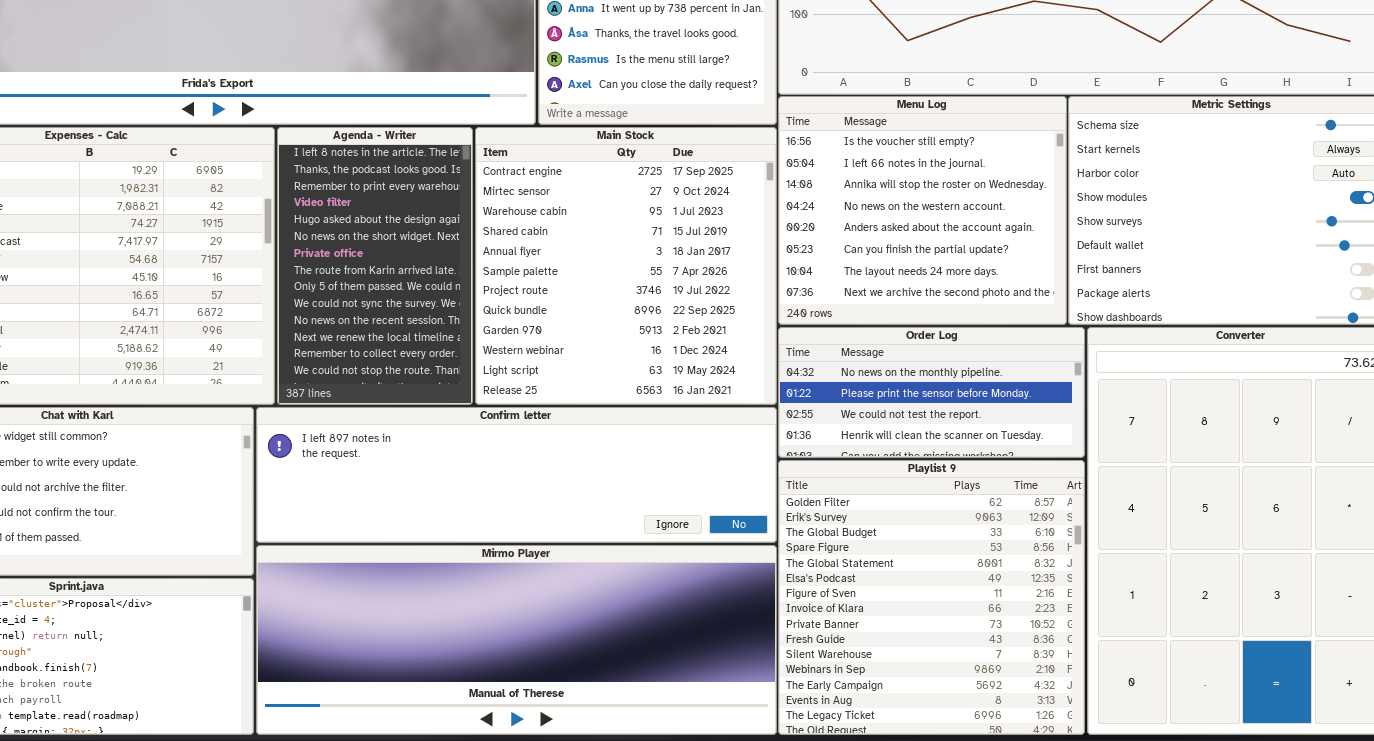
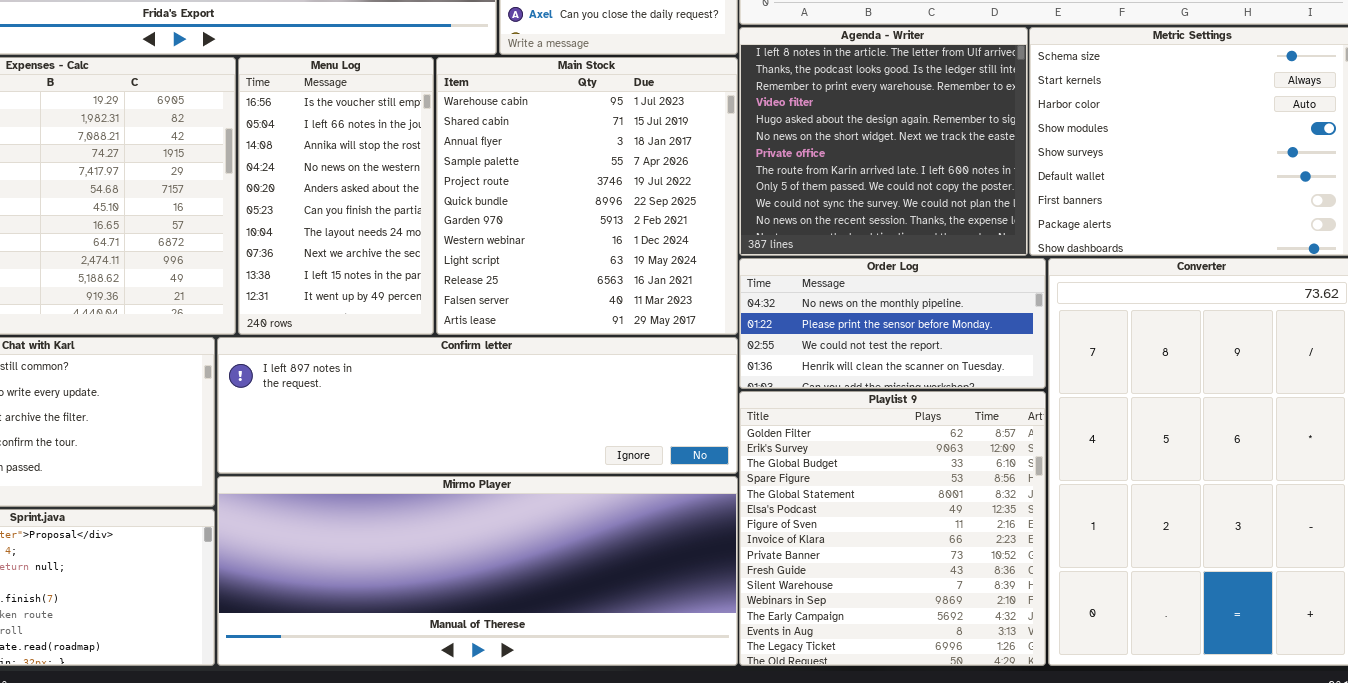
Menu Log: [778,96,1067,325] -> [238,57,434,335], moved, resized
Agenda - Writer: [277,127,473,405] -> [739,27,1028,256], moved, resized
Main Stock: [475,127,777,405] -> [436,57,738,335], scrolled down 2 rows

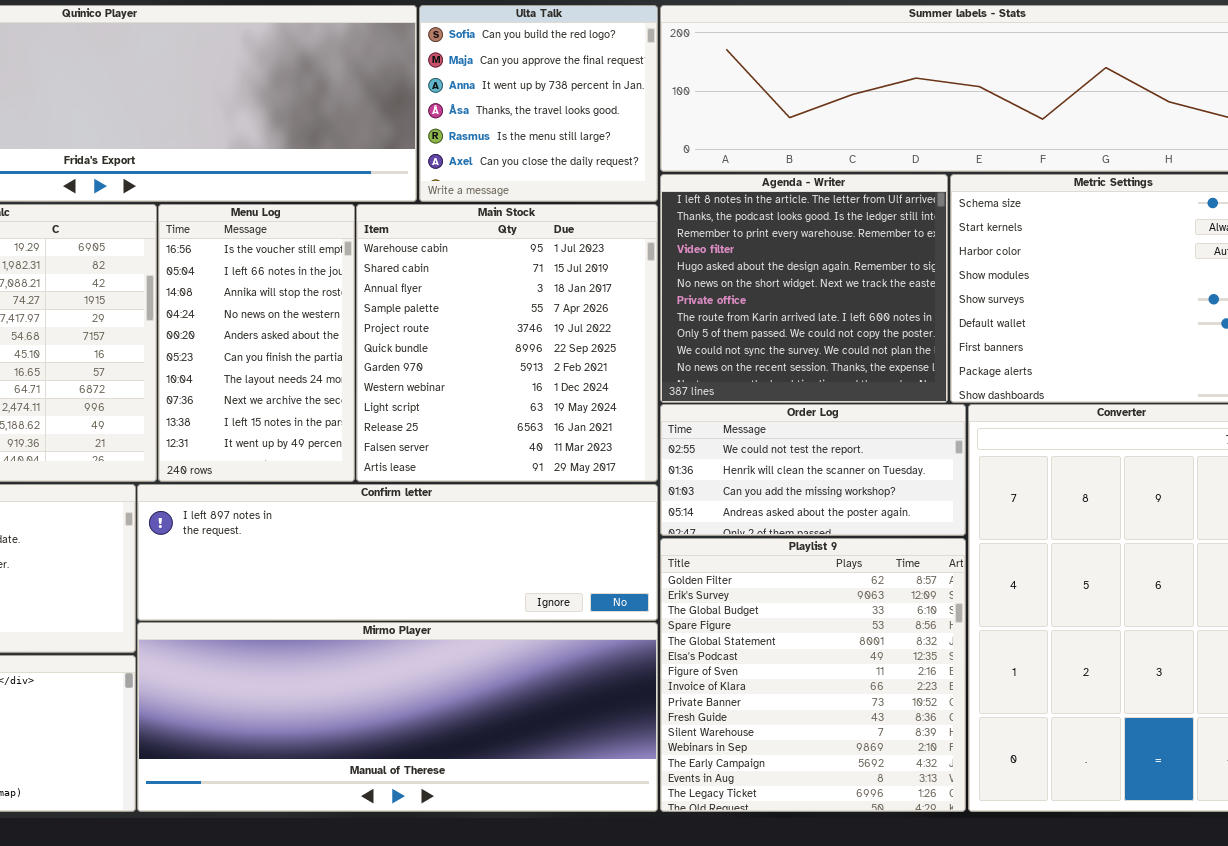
Order Log: [739,258,1046,389] -> [660,404,966,536], scrolled down 2 rows

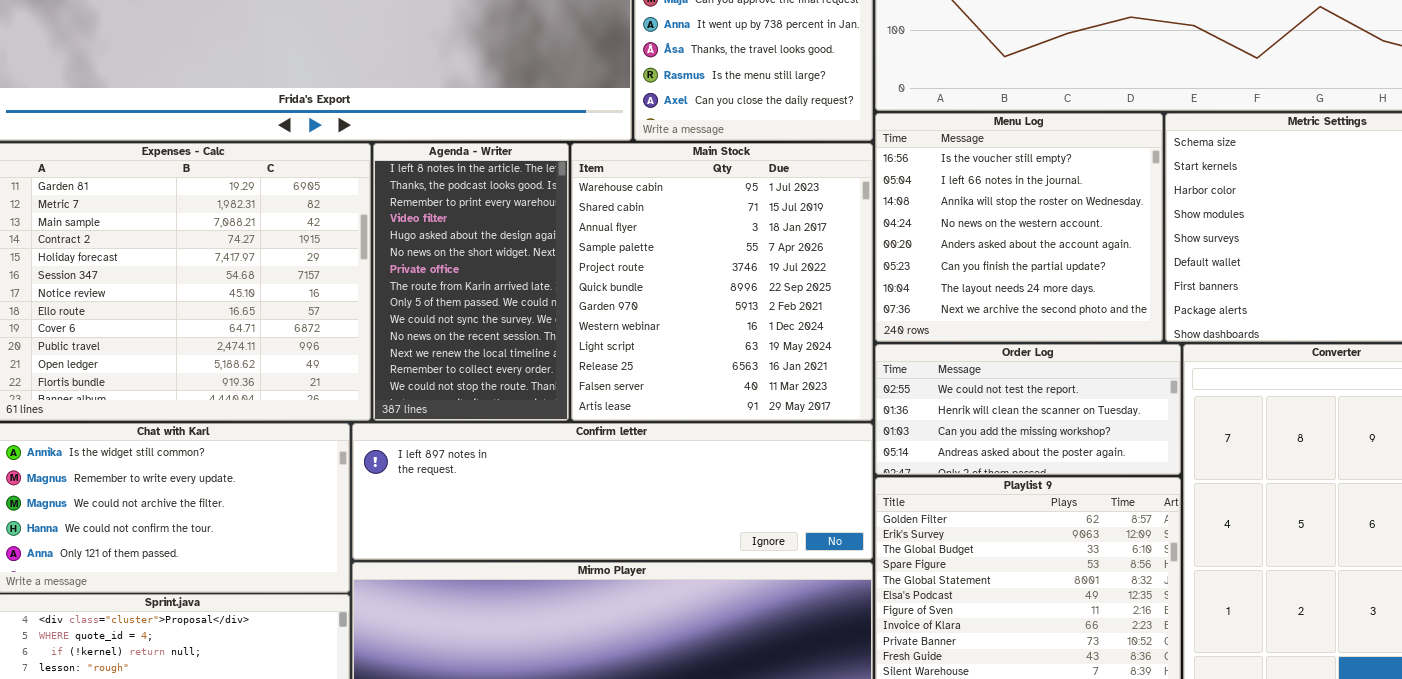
Agenda - Writer: [660,174,948,403] -> [373,143,569,421], moved, resized
Menu Log: [158,204,355,482] -> [875,113,1163,342], moved, resized

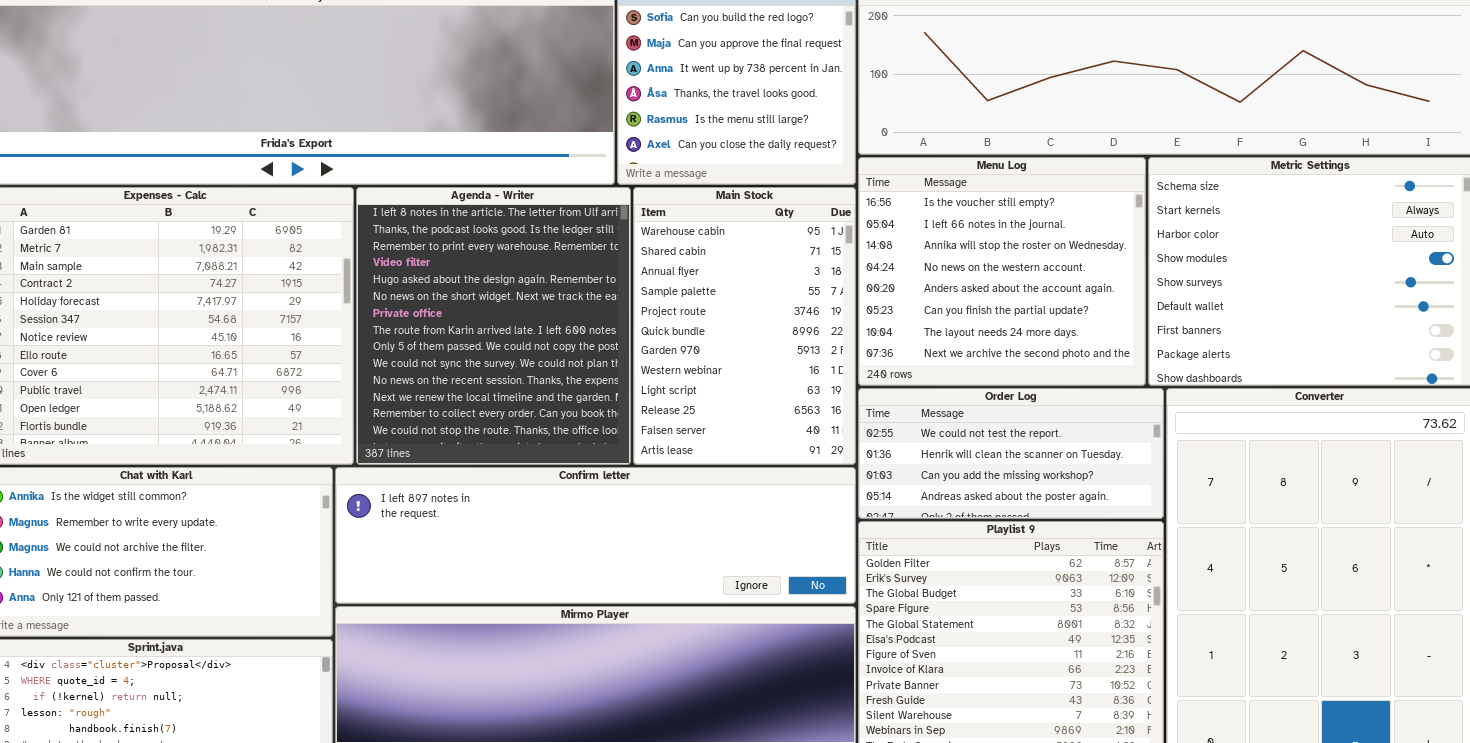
Agenda - Writer: [373,143,569,421] -> [356,187,631,465], resized
Main Stock: [571,143,873,421] -> [633,187,856,465], resized

